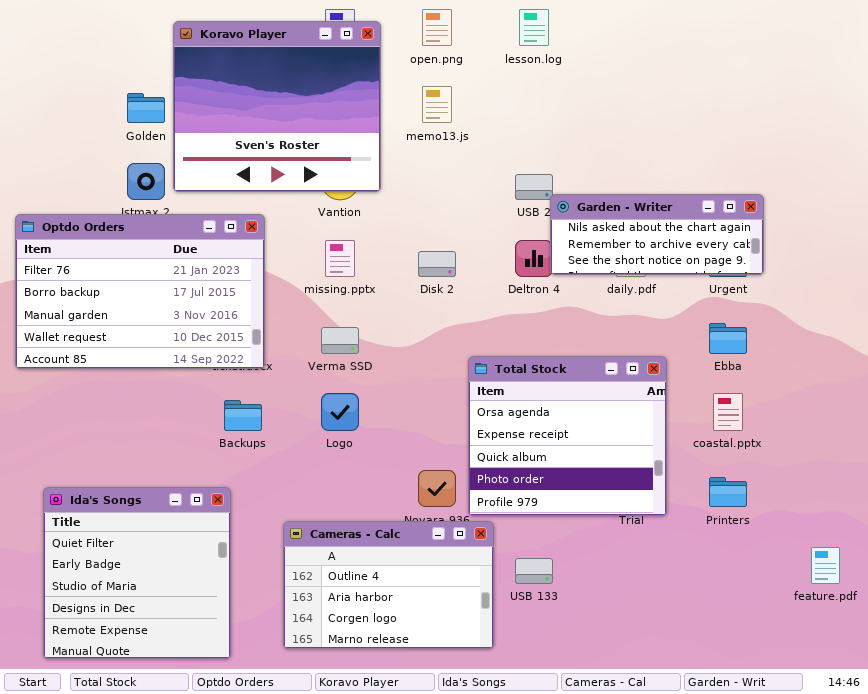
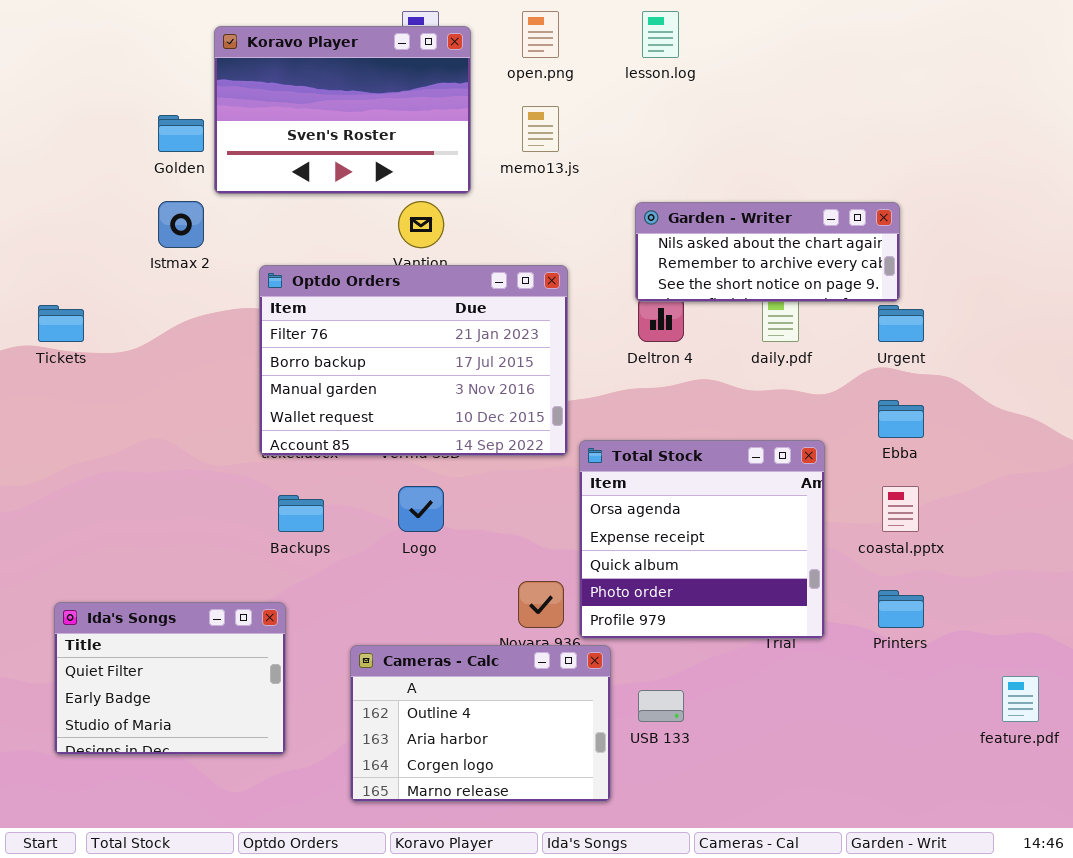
Koravo Player: [173,21,381,192] -> [214,26,471,194], resized
Garden - Writer: [550,194,764,275] -> [635,202,900,302], moved
Optdo Orders: [15,214,265,369] -> [259,265,568,456], moved
Ida's Songs: [43,487,231,659] -> [54,602,286,755], resized

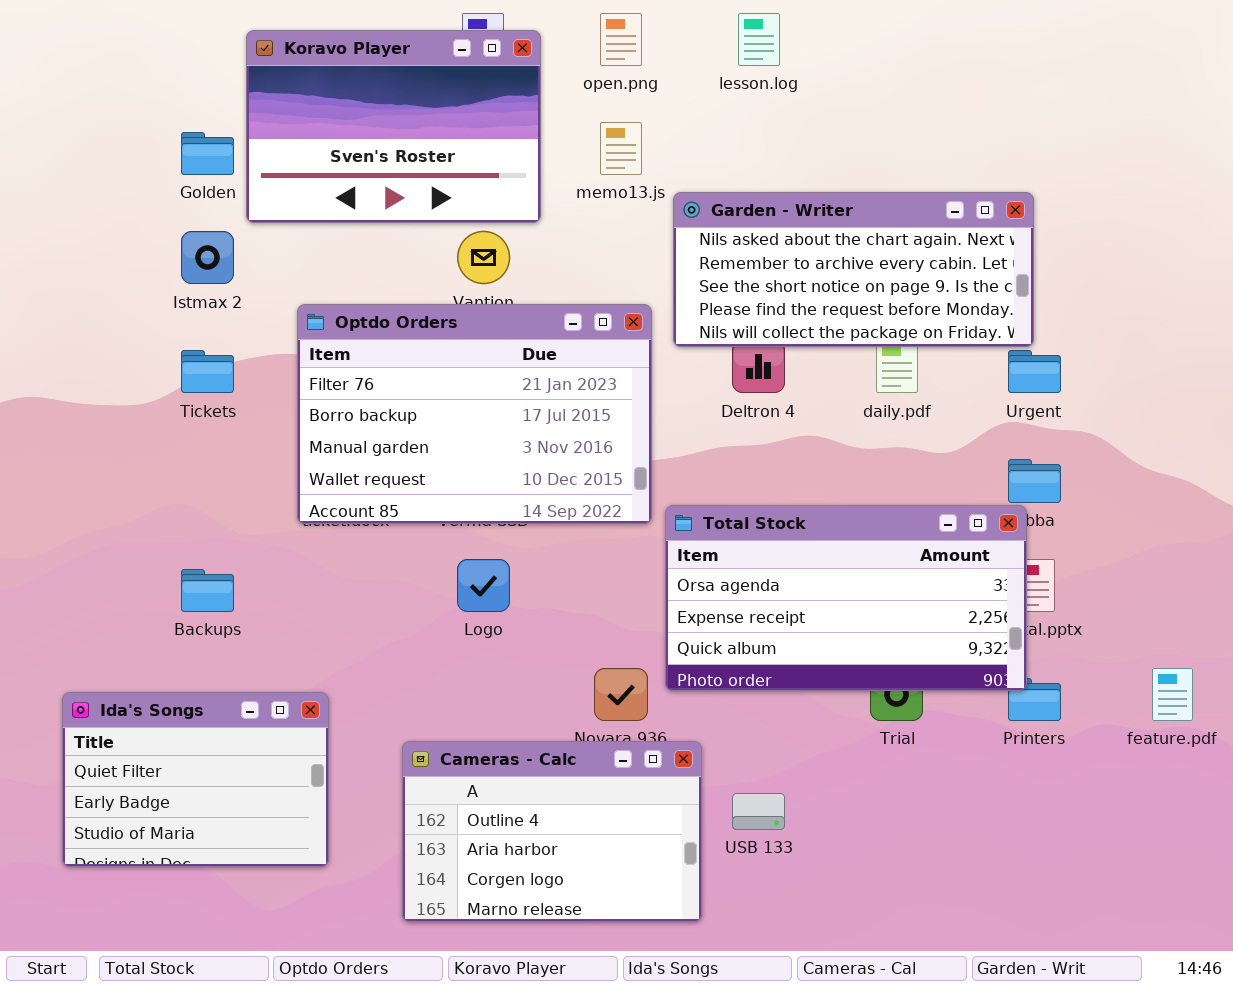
Garden - Writer: [635,202,900,302] -> [673,192,1034,347], resized
Tickets: [38,305,84,342] -> [181,350,234,393], moved
Total Stock: [579,440,825,639] -> [665,505,1027,691], resized
Backups: [278,495,324,532] -> [181,569,234,612], moved
feature.pdf: [1002,676,1039,722] -> [1152,668,1193,721], moved

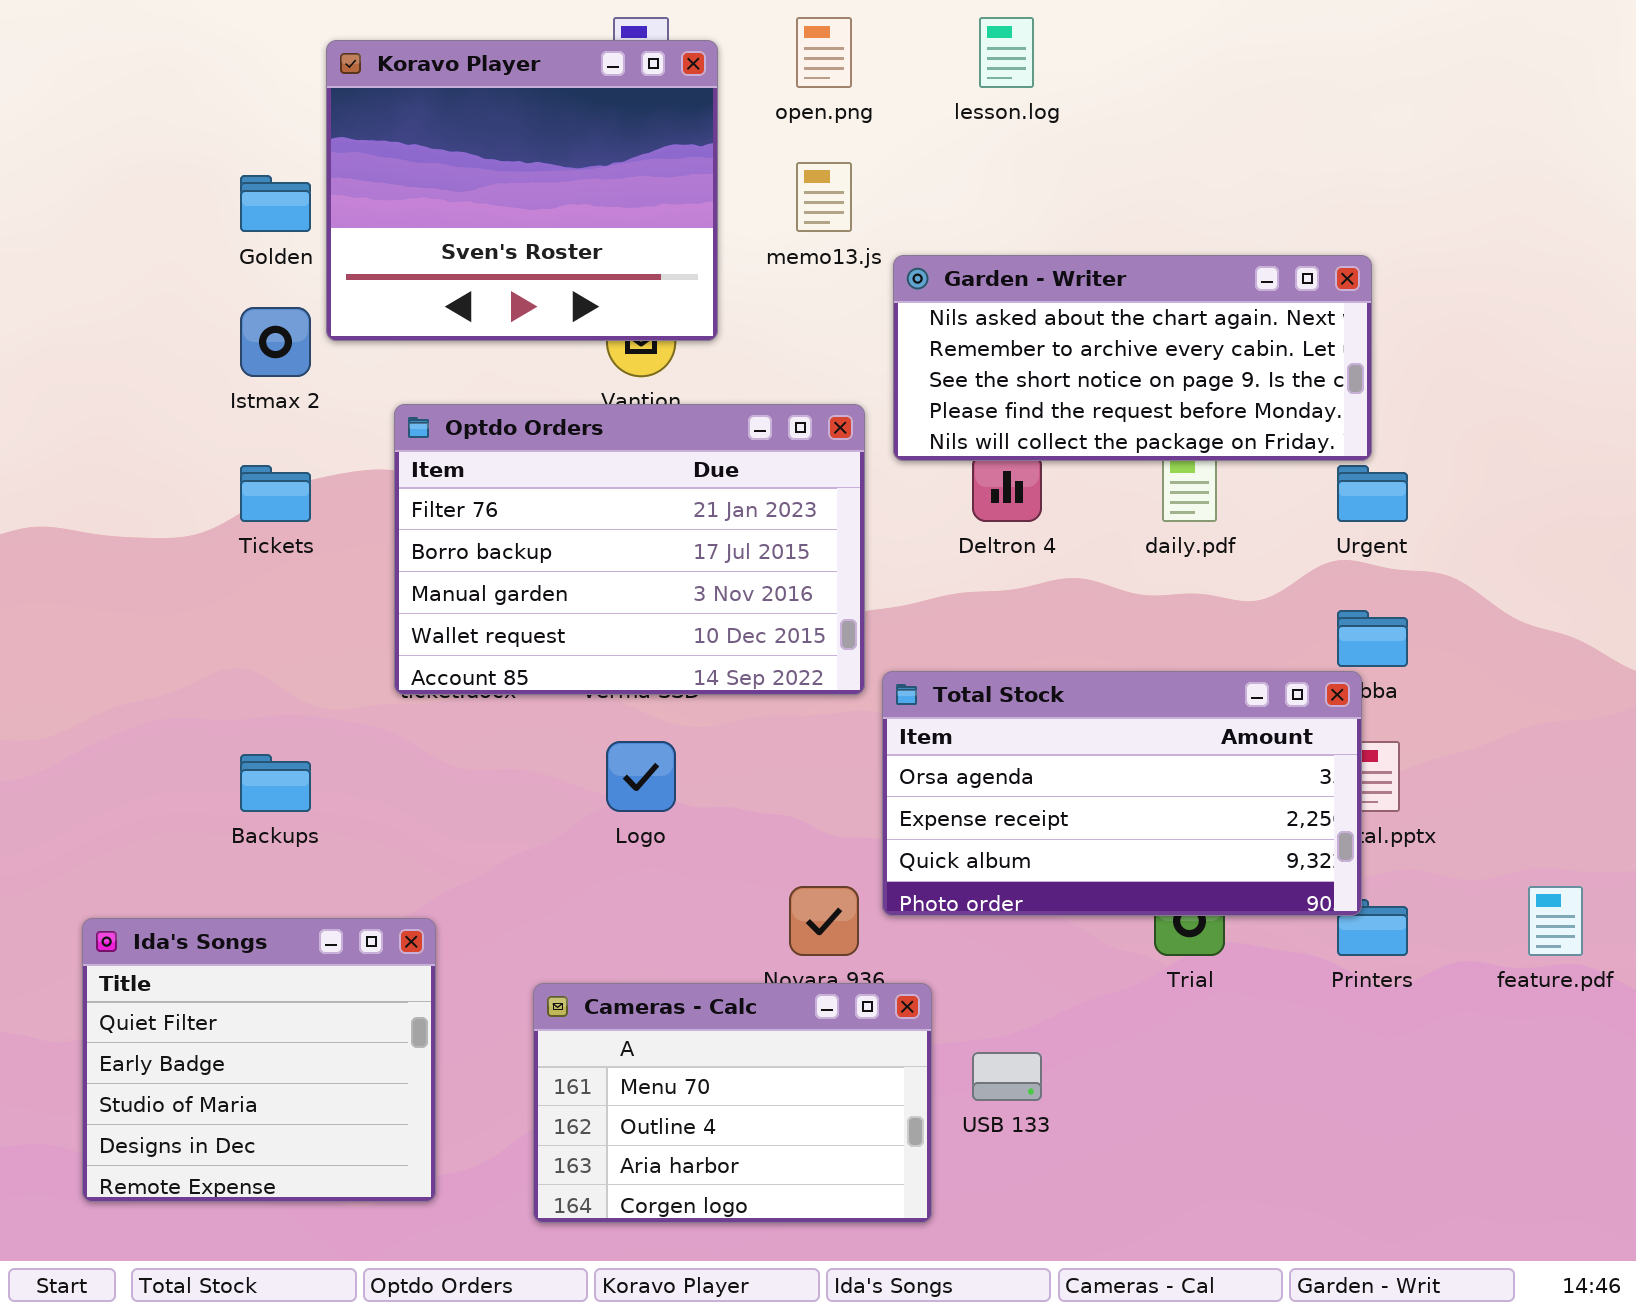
Koravo Player: [246,30,541,223] -> [326,40,718,341], resized
Ida's Songs: [62,692,329,867] -> [82,918,436,1202], resized
Cameras - Calc: [402,741,702,922] -> [533,983,932,1223], scrolled up 1 row

